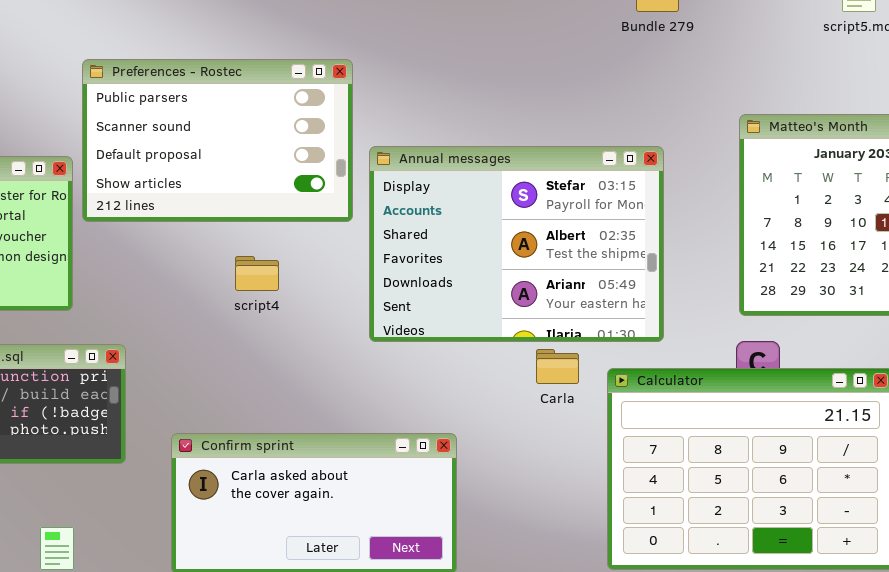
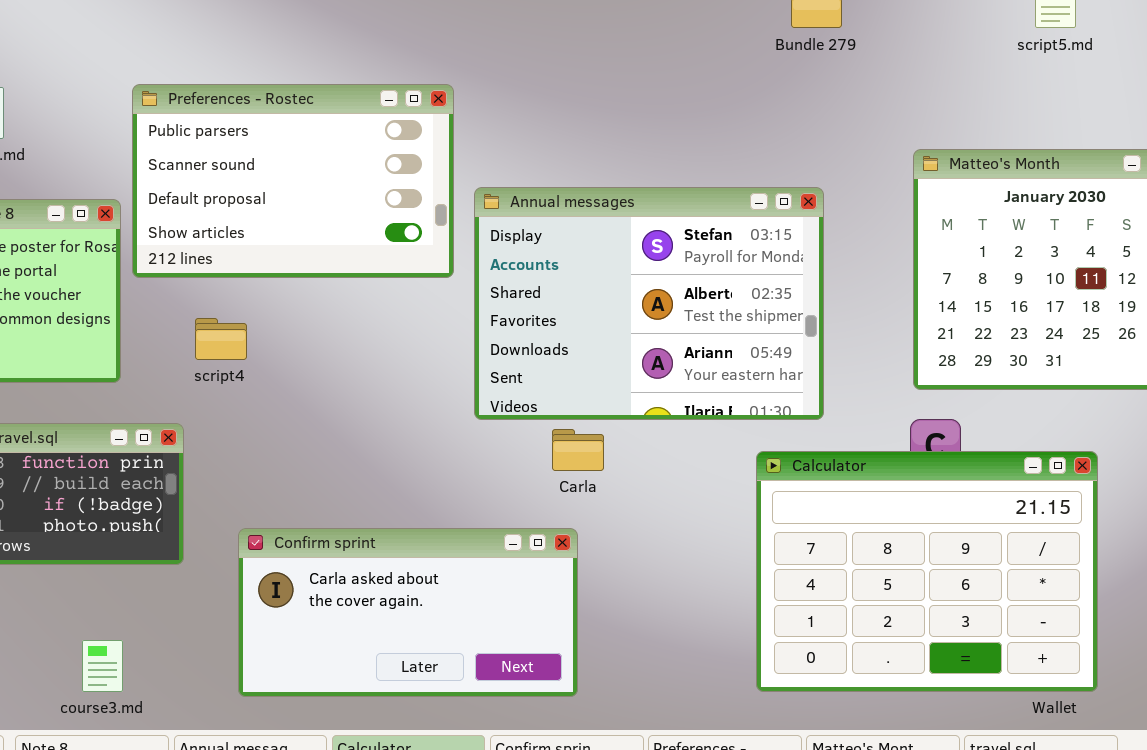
script4: [235,256,279,291] -> [195,318,247,360], moved
Carla: [536,349,579,384] -> [552,429,604,471], moved

